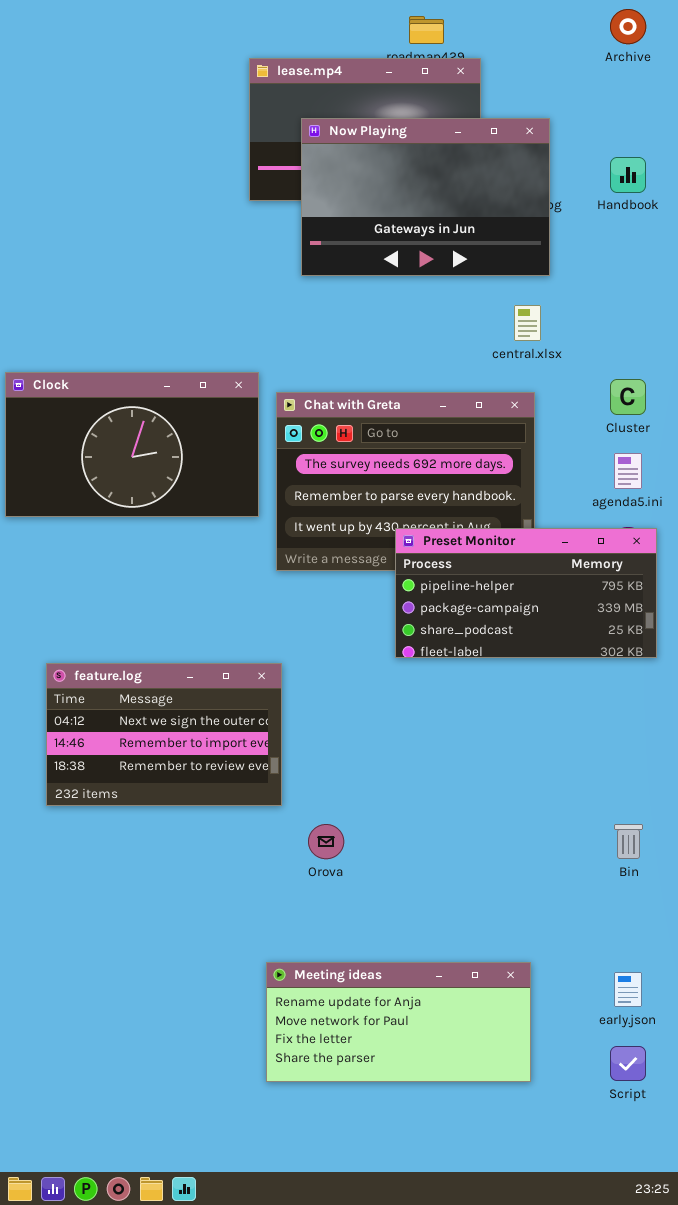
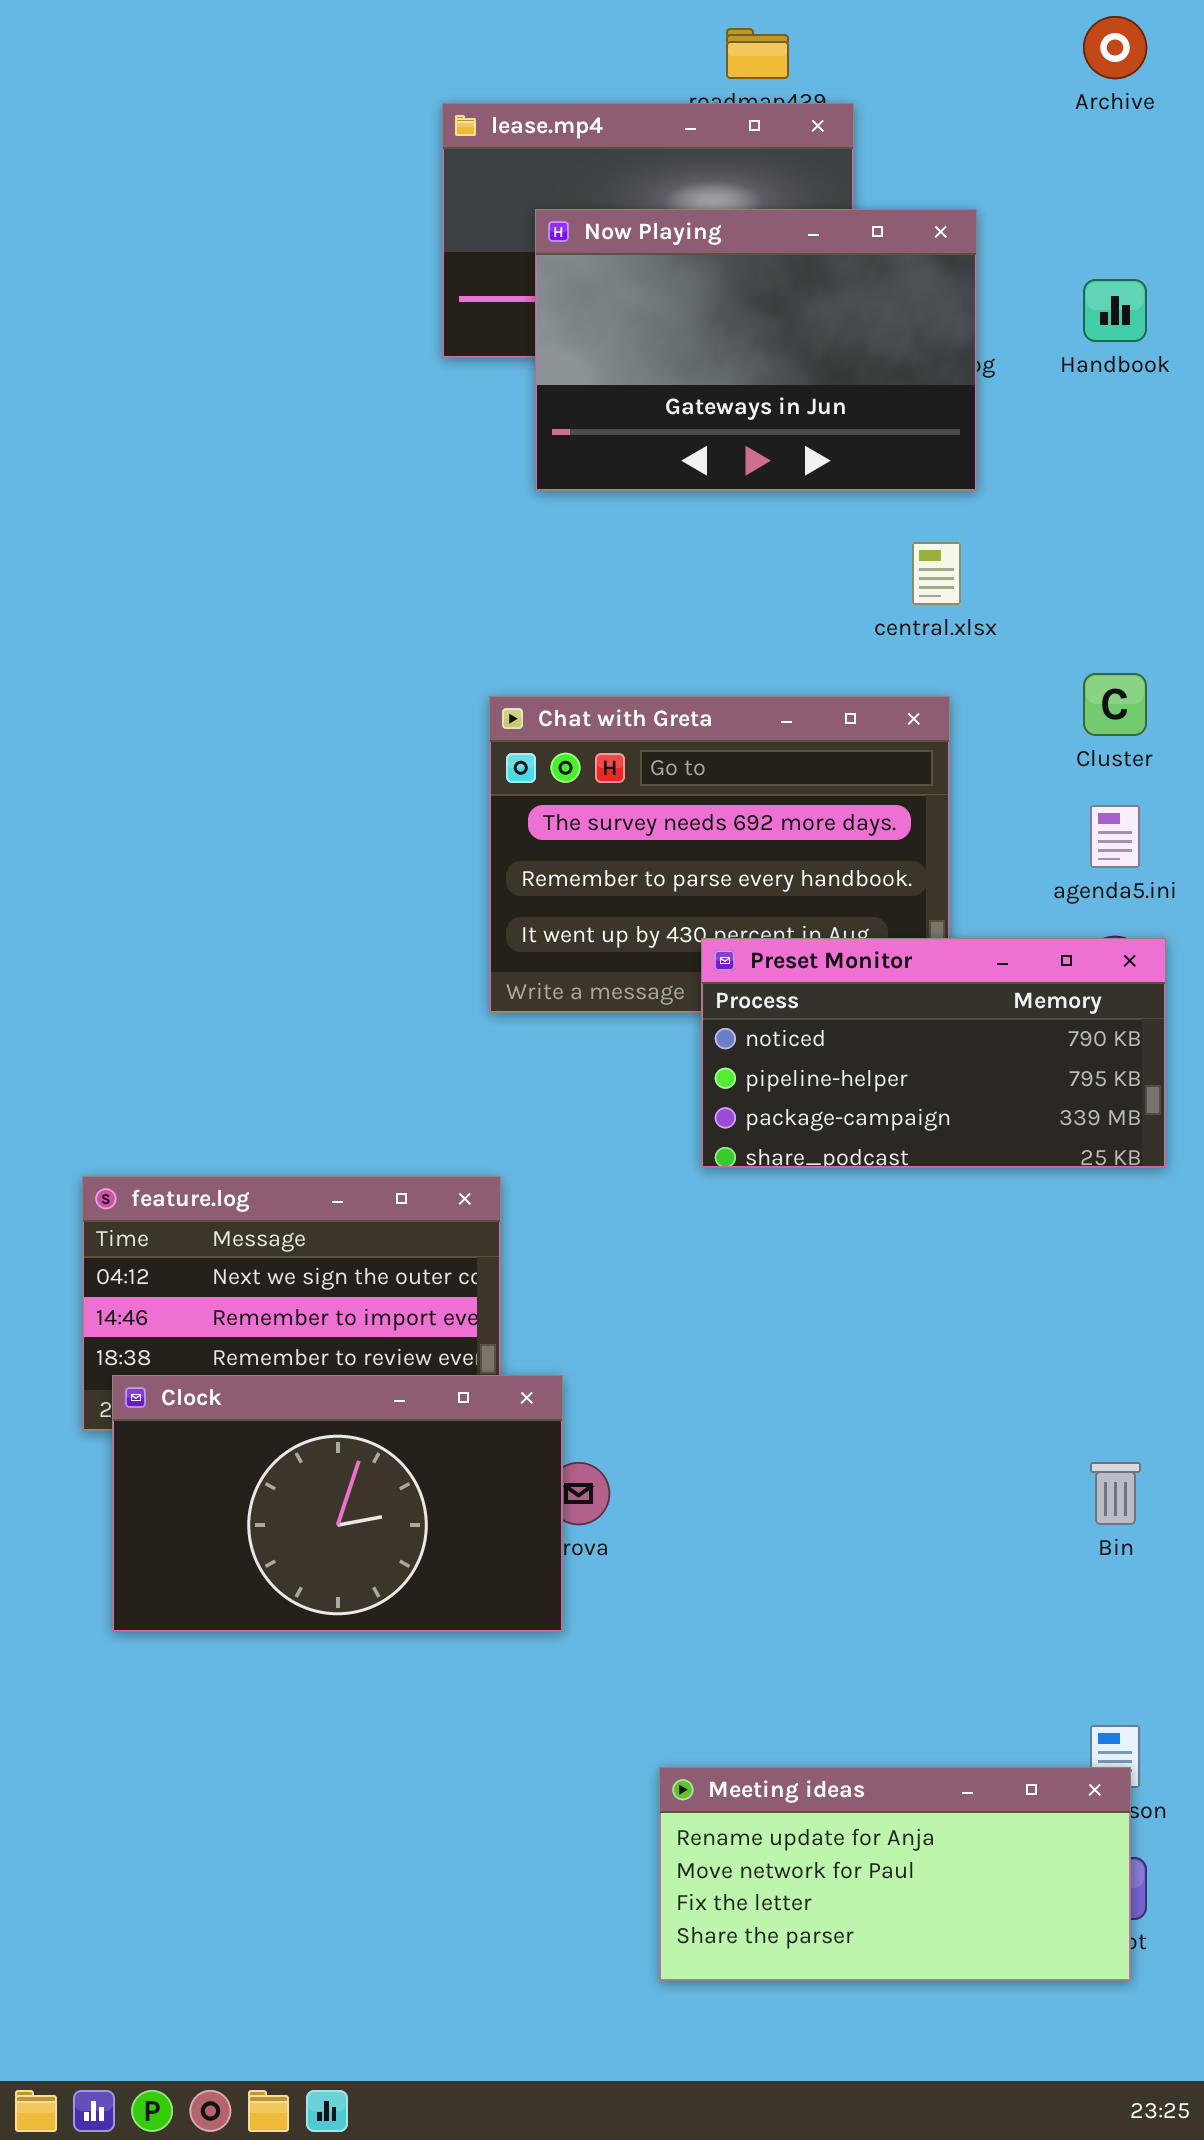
Clock: [5,372,259,517] -> [112,1375,563,1632], moved
Preset Monitor: [395,528,657,658] -> [701,938,1166,1168], scrolled up 1 row
Meeting ideas: [266,962,531,1082] -> [659,1767,1131,1981], moved

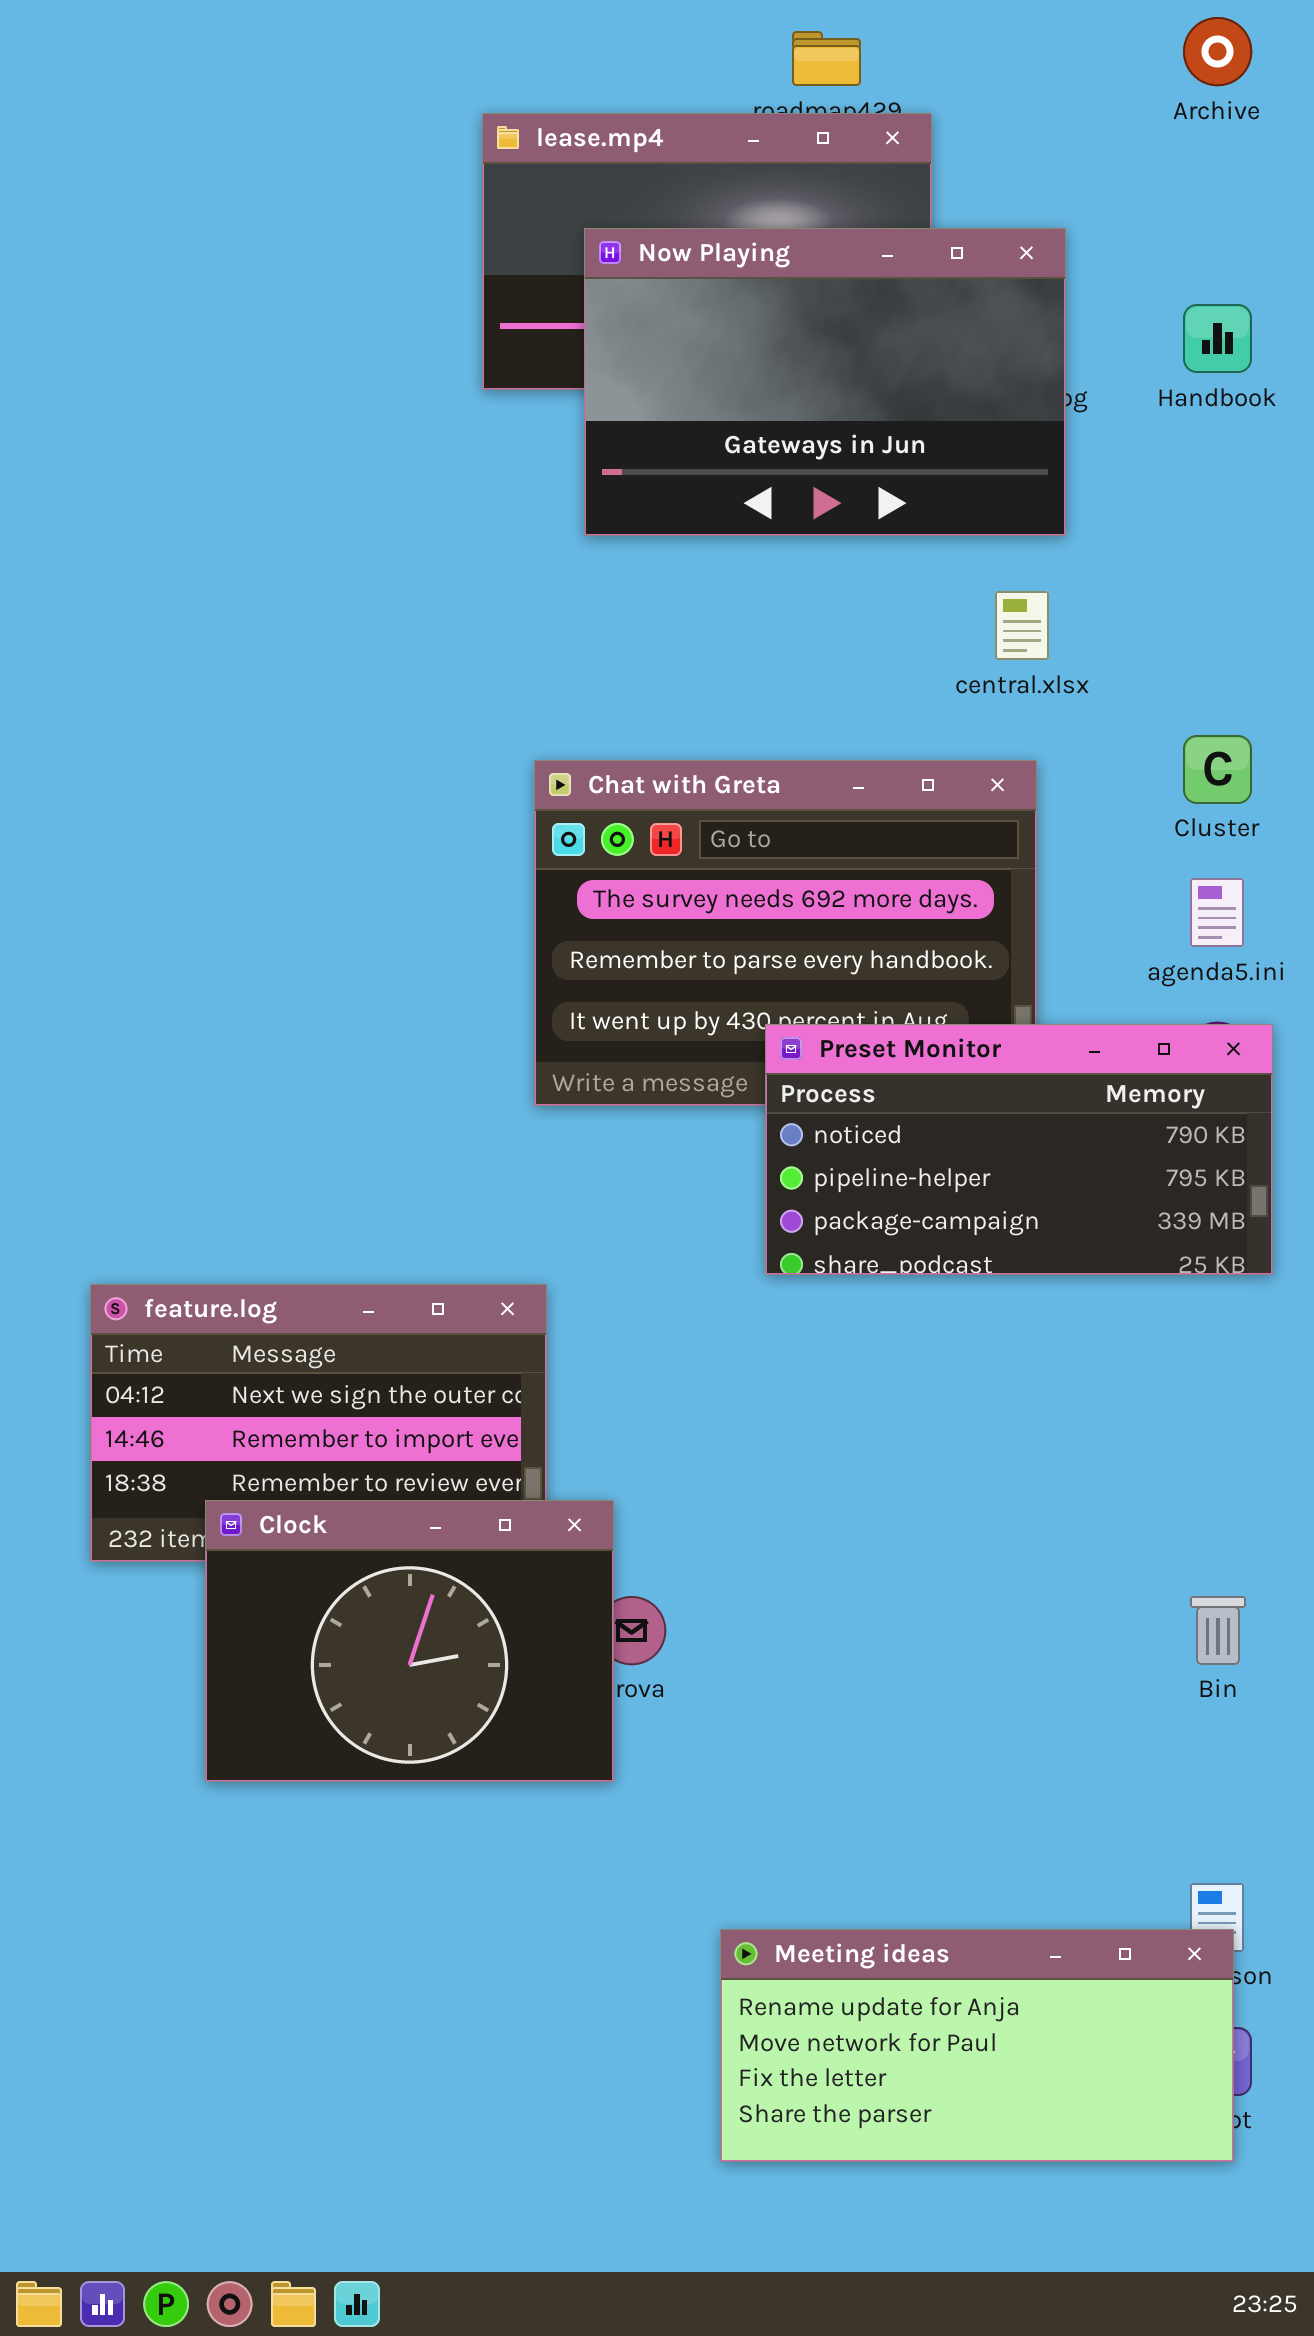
Clock: [112,1375,563,1632] -> [205,1500,614,1782], resized

